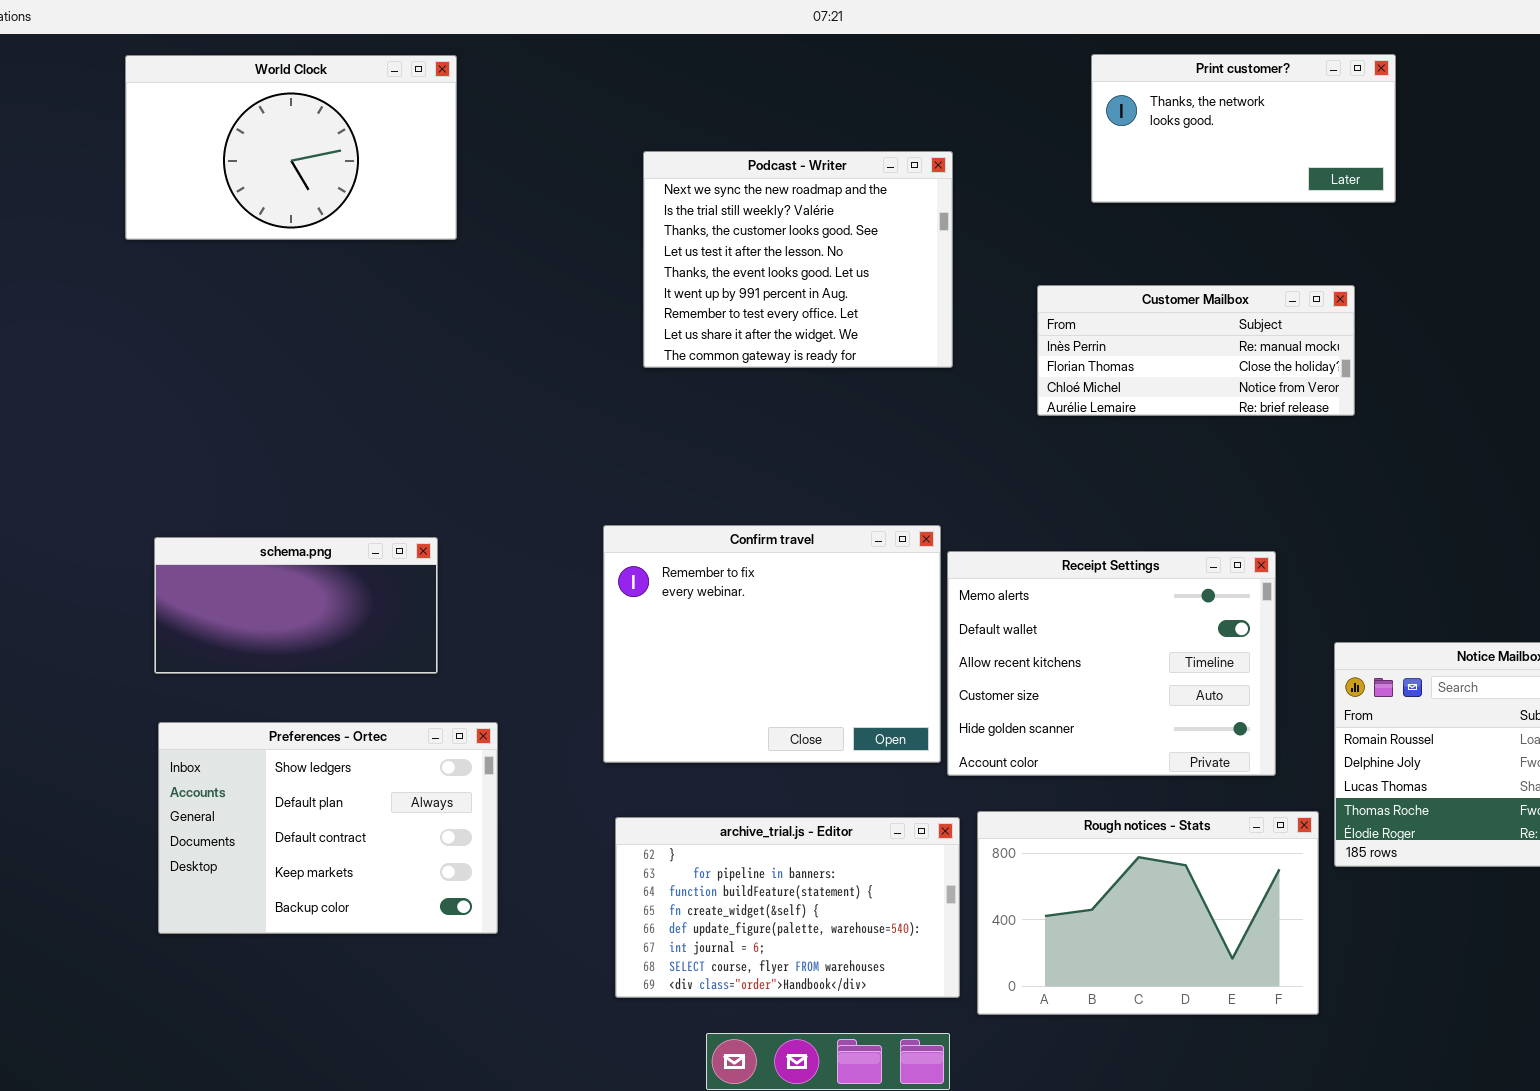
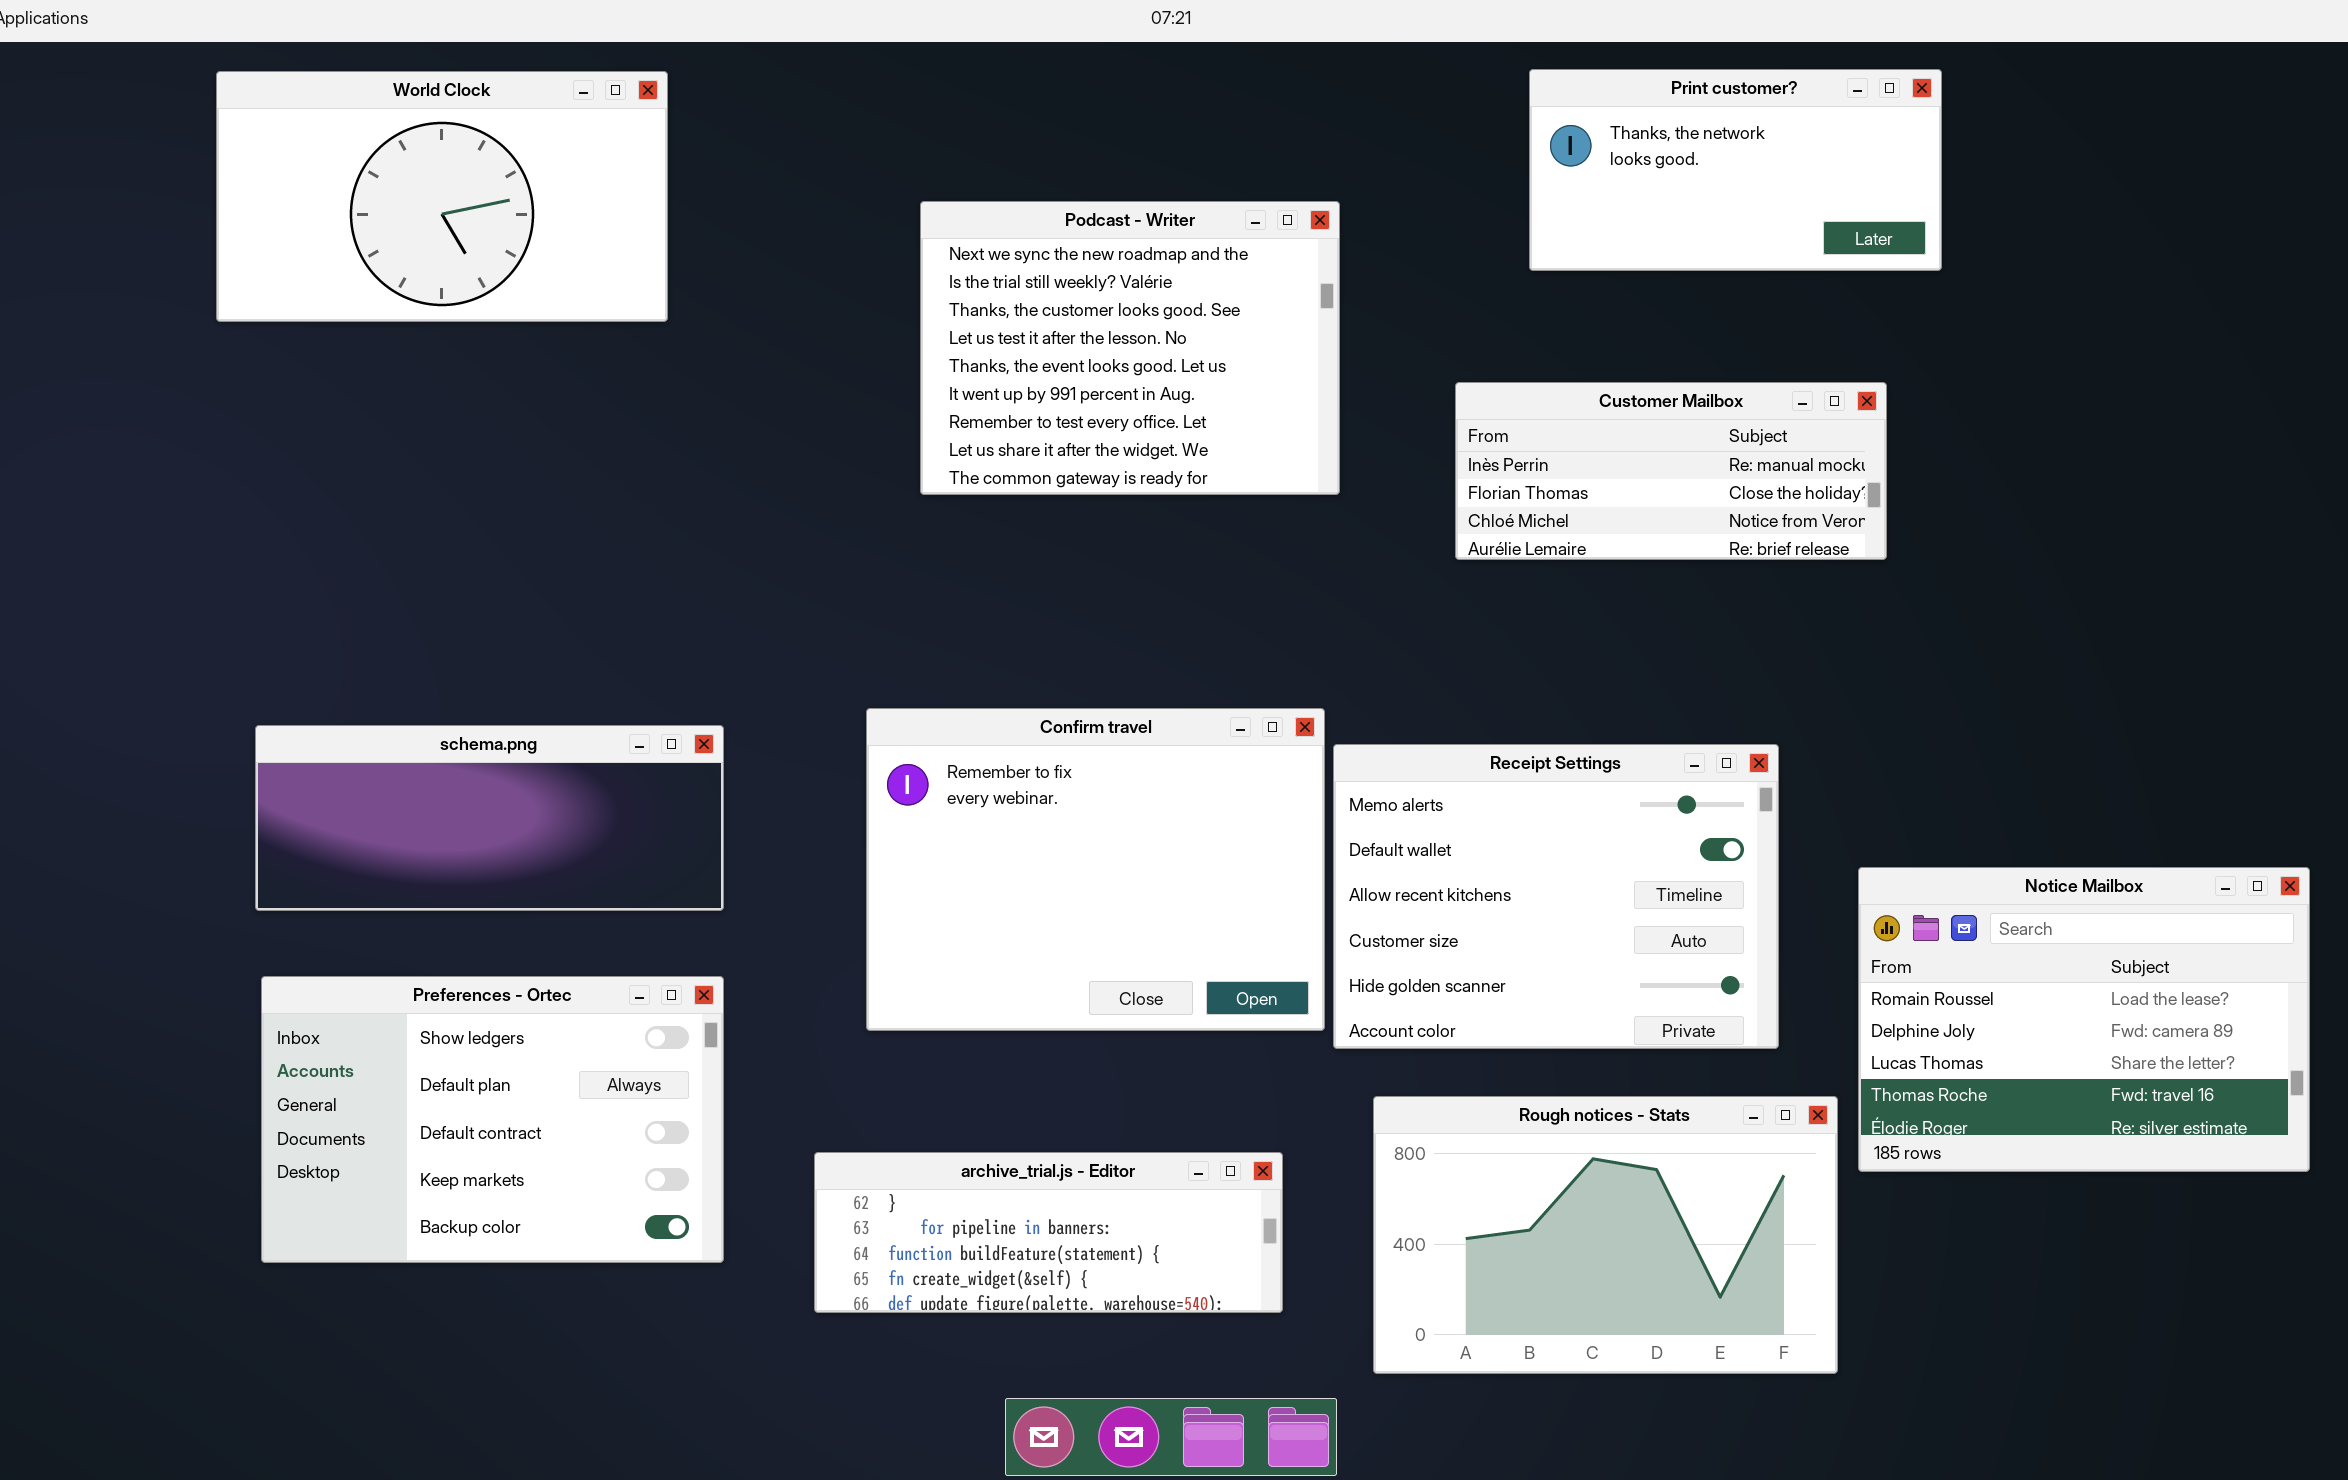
schema.png: [154,537,438,674] -> [255,725,724,911], resized
archive_trial.js - Editor: [615,817,960,998] -> [814,1152,1283,1313], moved, resized

